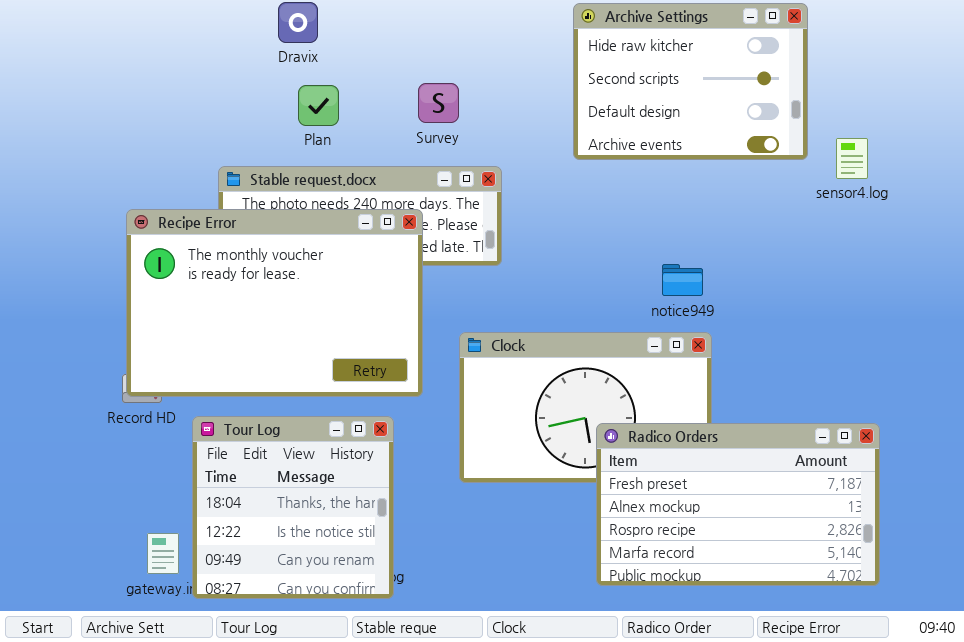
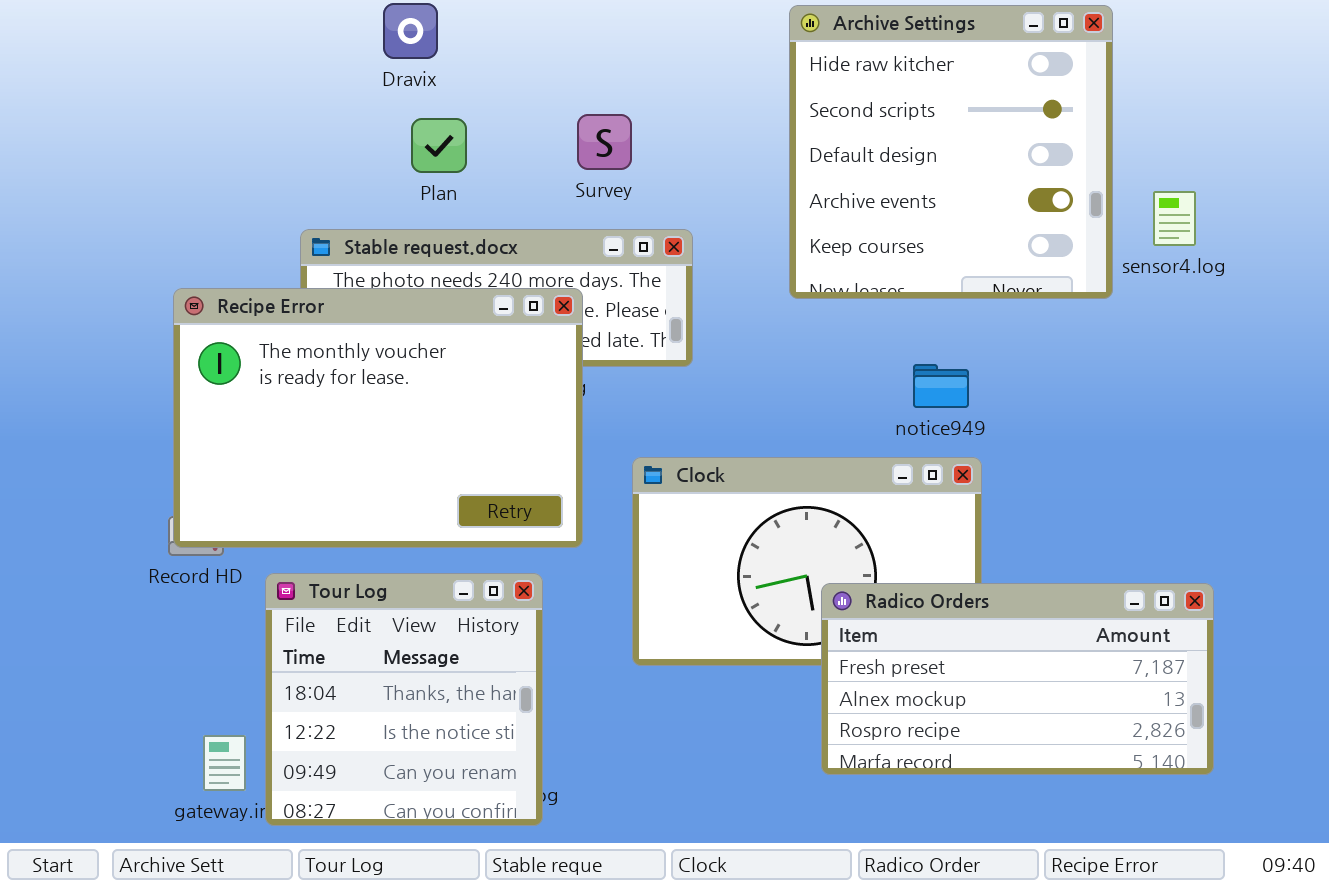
Archive Settings: [573,3,808,160] -> [789,5,1113,299], resized
Radico Orders: [596,423,880,586] -> [821,583,1214,775], resized

